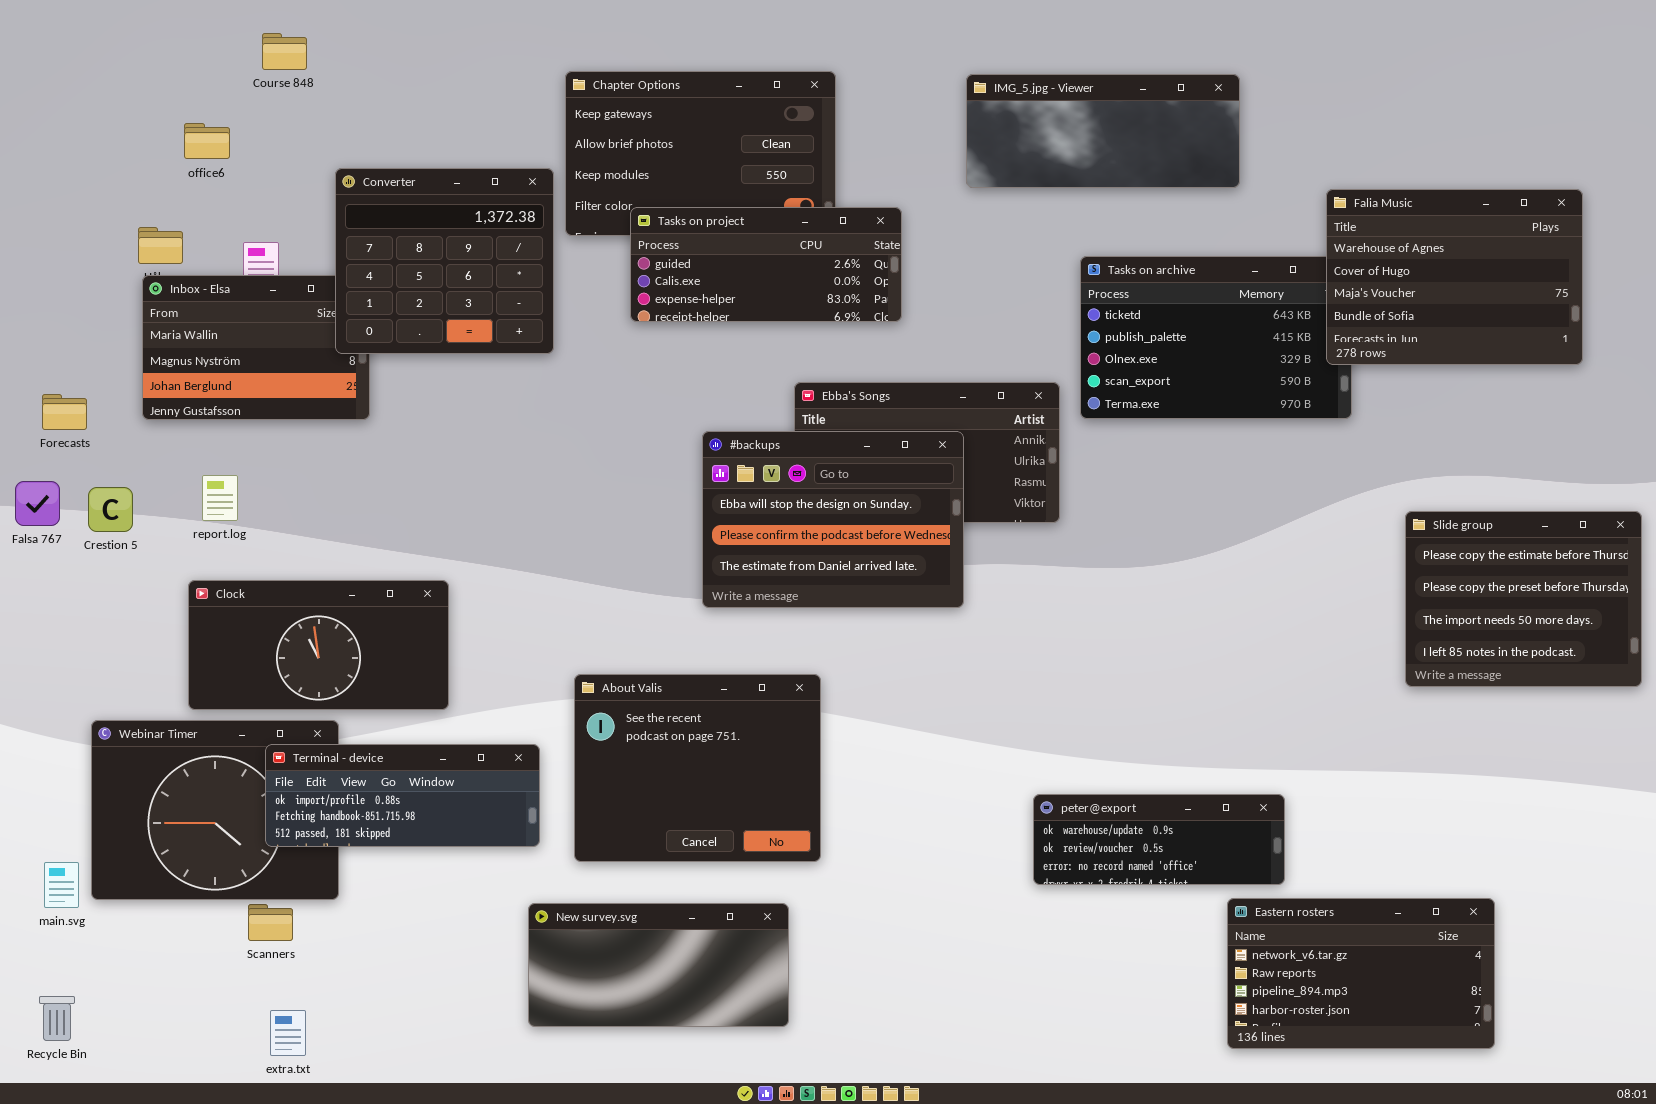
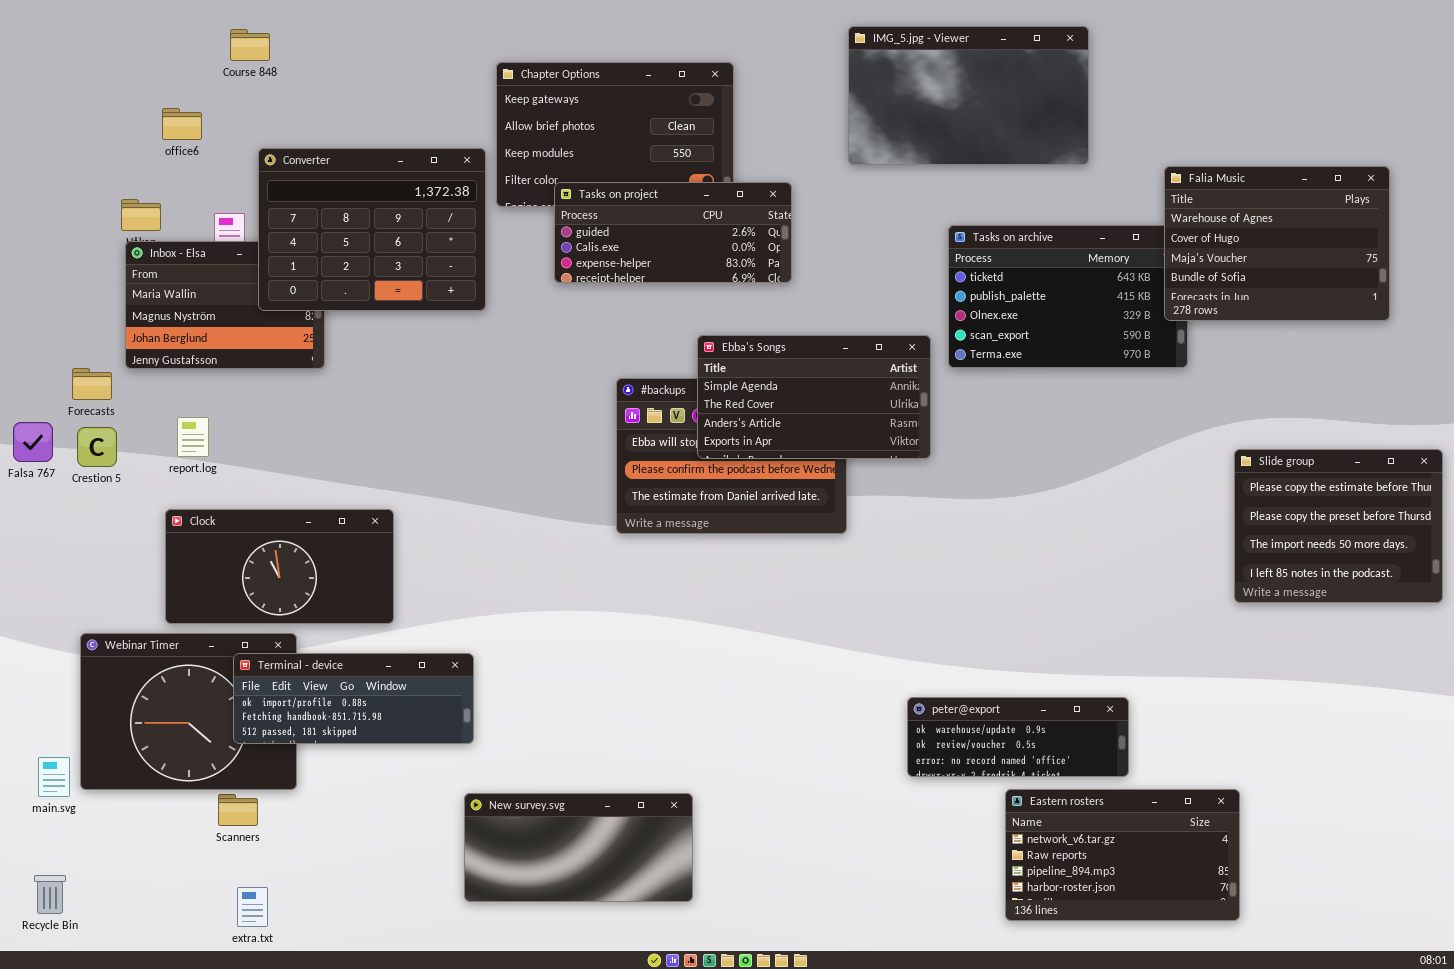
IMG_5.jpg - Viewer: [966,74,1240,188] -> [848,26,1089,165], resized
Converter: [335,168,554,354] -> [258,148,486,311], resized
Ebba's Songs: [794,382,1060,523] -> [697,335,931,459], raised
Forecasts: [42,394,87,430] -> [72,368,112,400], moved
About Valis: [574,674,821,862] -> none, closed
Eastern rosters: [1227,898,1495,1049] -> [1005,789,1240,921], moved

